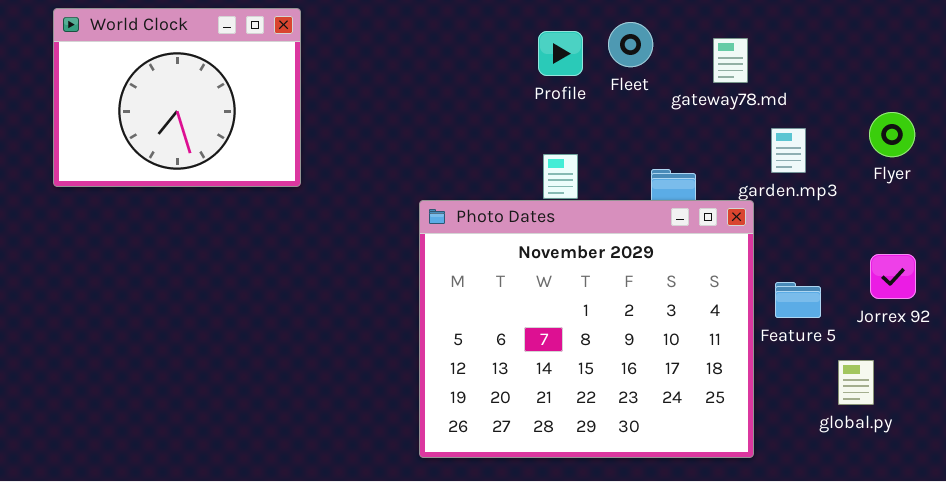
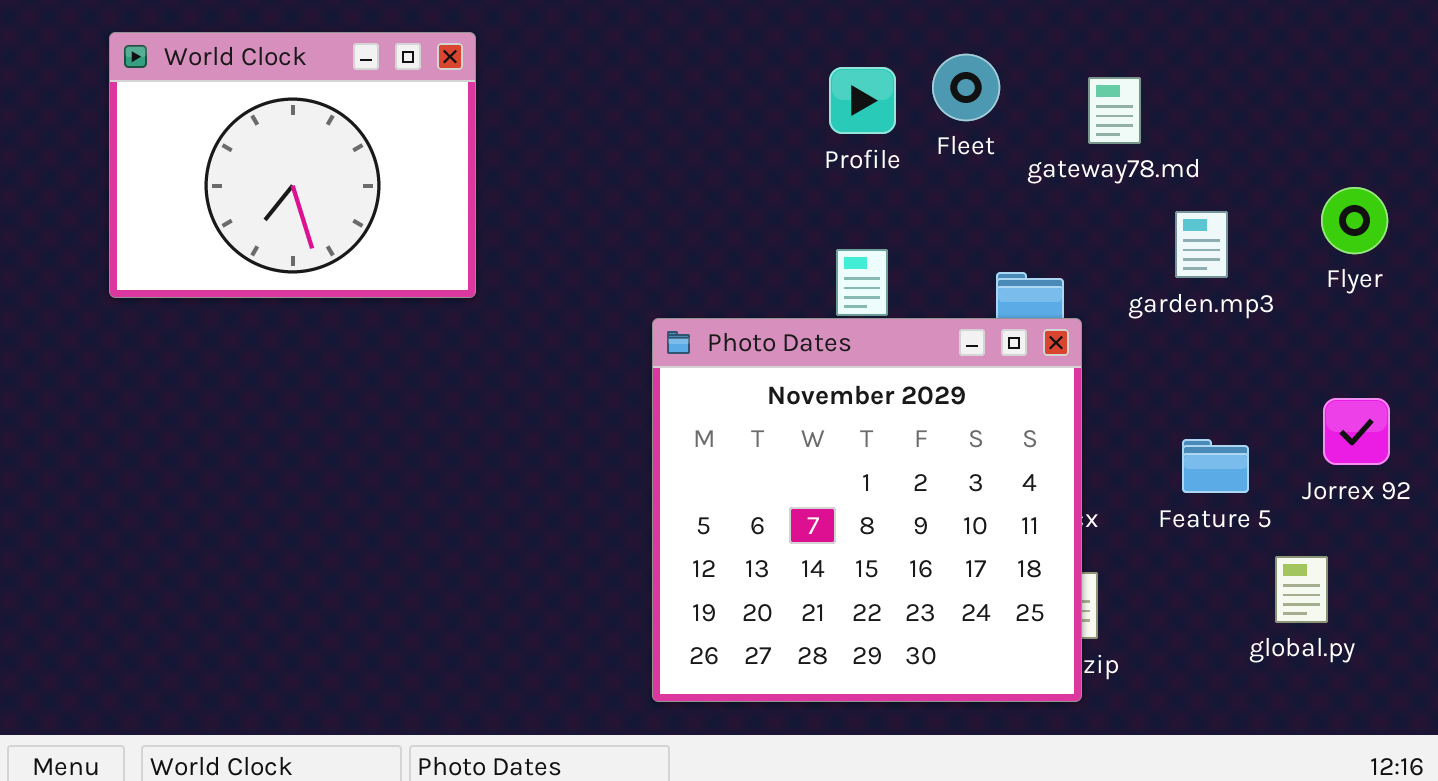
Photo Dates: [419,200,754,458] -> [652,318,1082,702], resized

